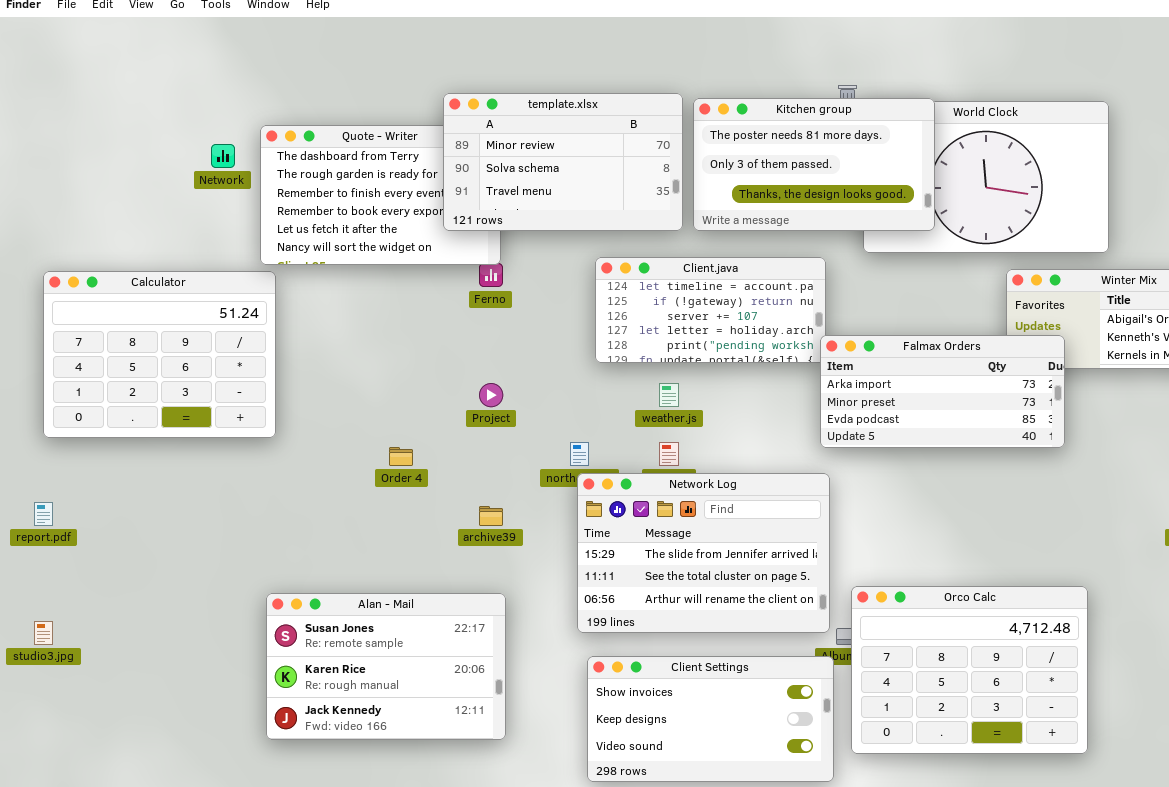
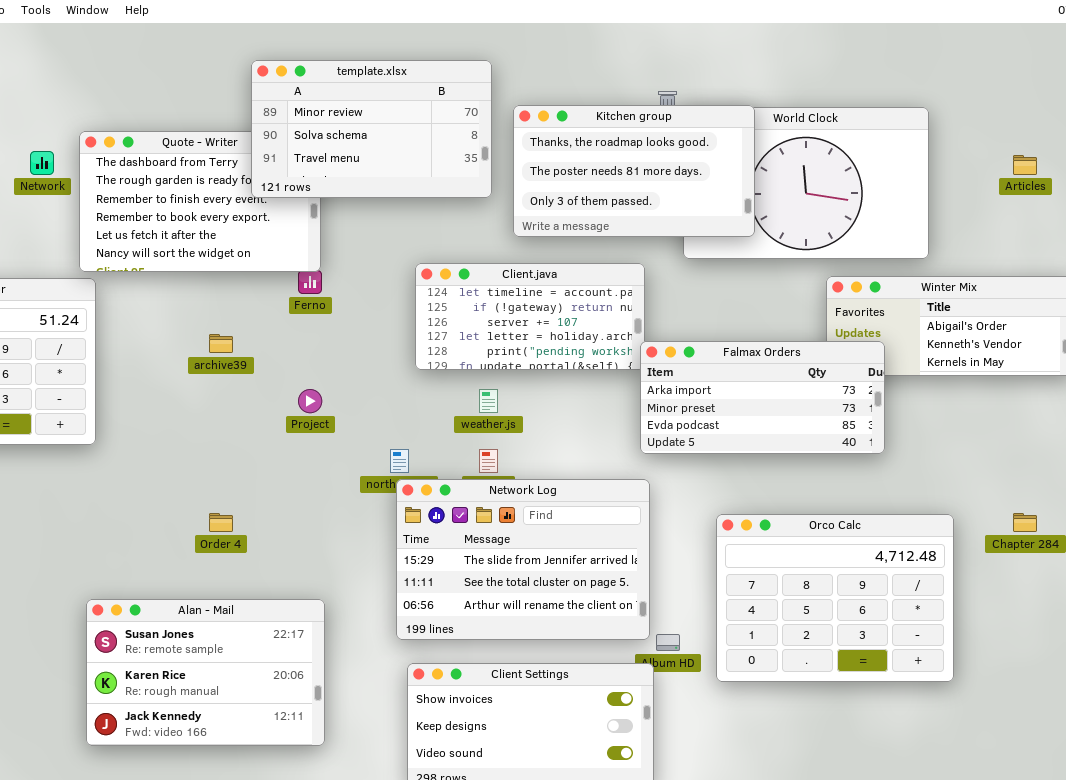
template.xlsx: [443,93,683,231] -> [251,60,492,198], moved
Kitchen group: [693,98,935,231] -> [513,105,755,237], scrolled up 1 row
Order 4: [389,447,413,466] -> [209,513,233,532], moved
archive39: [479,506,503,526] -> [209,334,233,353], moved
Orco Calc: [851,586,1088,754] -> [716,514,954,682], moved

